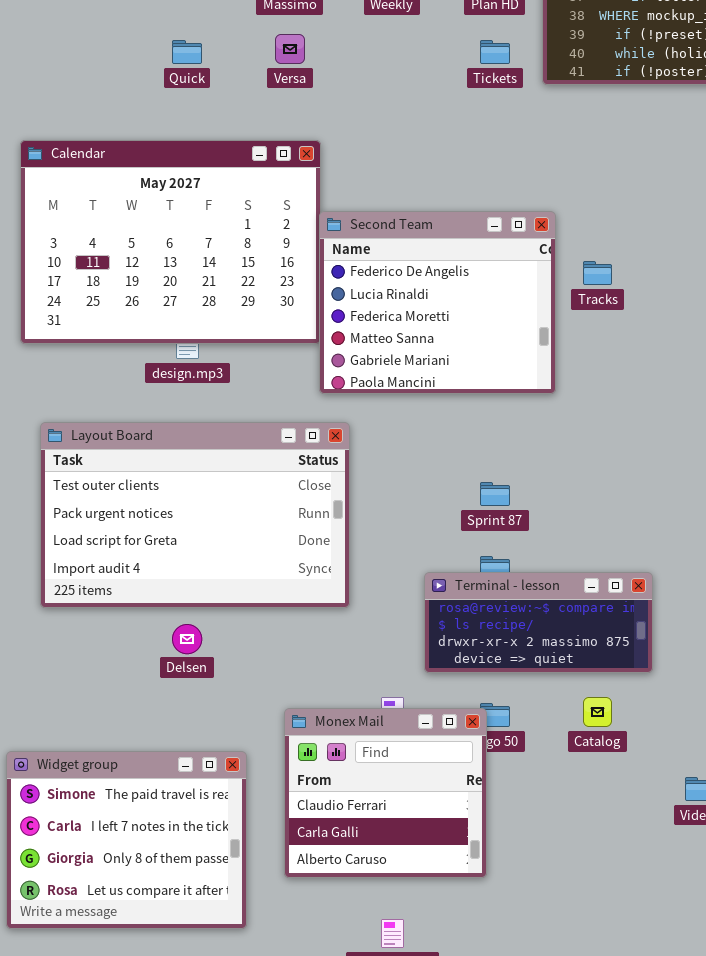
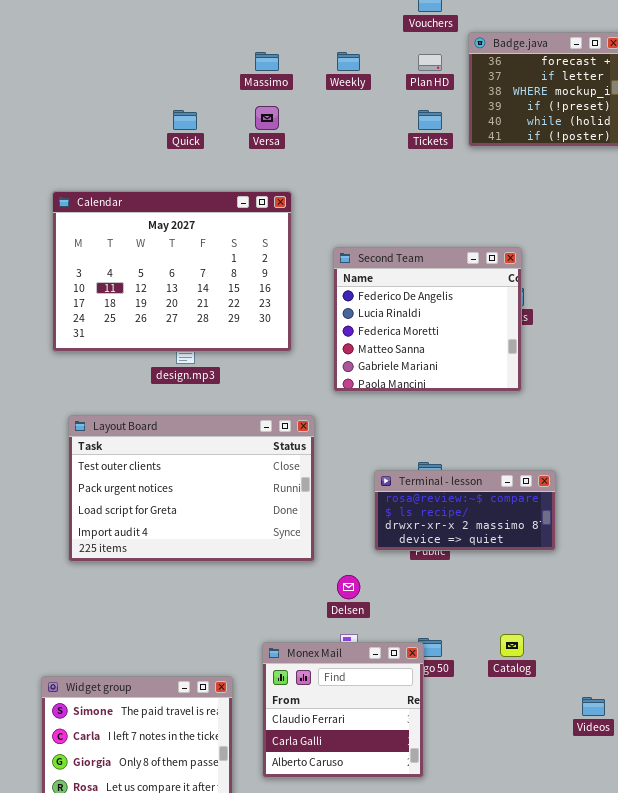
Second Team: [319,211,556,394] -> [333,247,522,392], moved
Terminal - lesson: [424,572,653,673] -> [374,470,556,551], moved
Delsen: [172,624,202,654] -> [337,575,360,599], moved

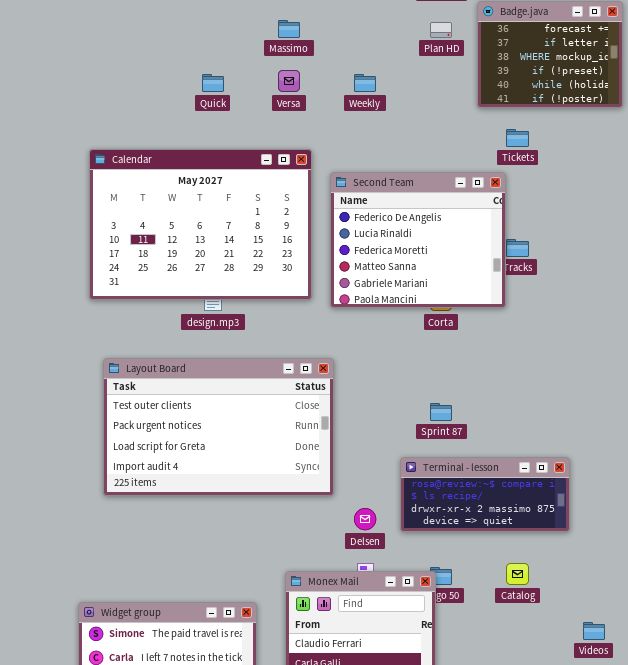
Weekly: [337,52,360,71] -> [354,74,376,92], moved
Tickets: [418,110,442,130] -> [506,129,529,147], moved
Second Team: [333,247,522,392] -> [330,172,506,308], moved
Terminal - lesson: [374,470,556,551] -> [400,457,570,532], moved

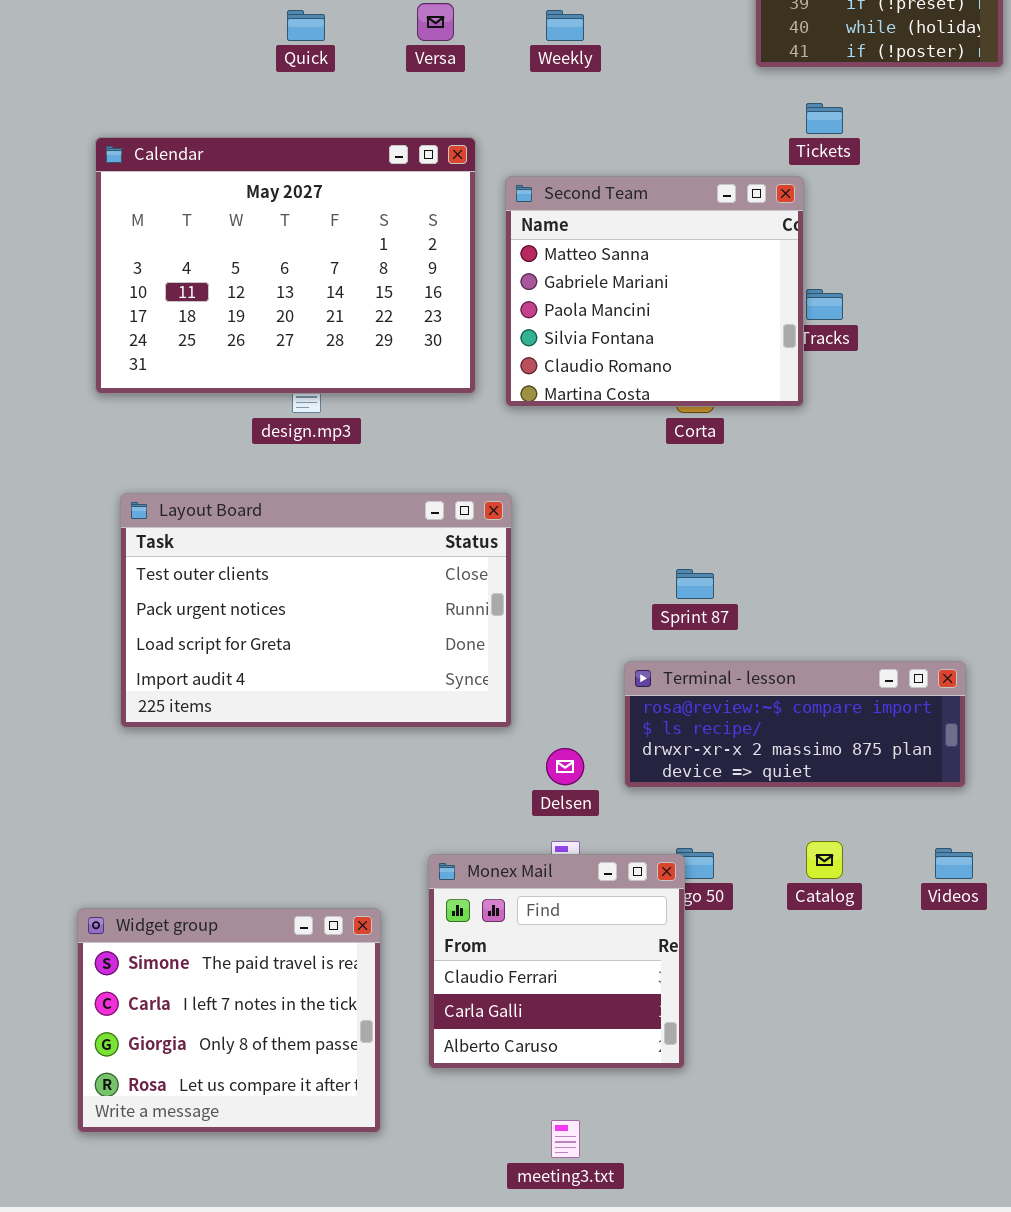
Second Team: [330,172,506,308] -> [505,176,804,407], scrolled down 3 rows
Terminal - lesson: [400,457,570,532] -> [624,661,966,788], resized
Videos: [583,622,605,640] -> [935,848,973,879], moved

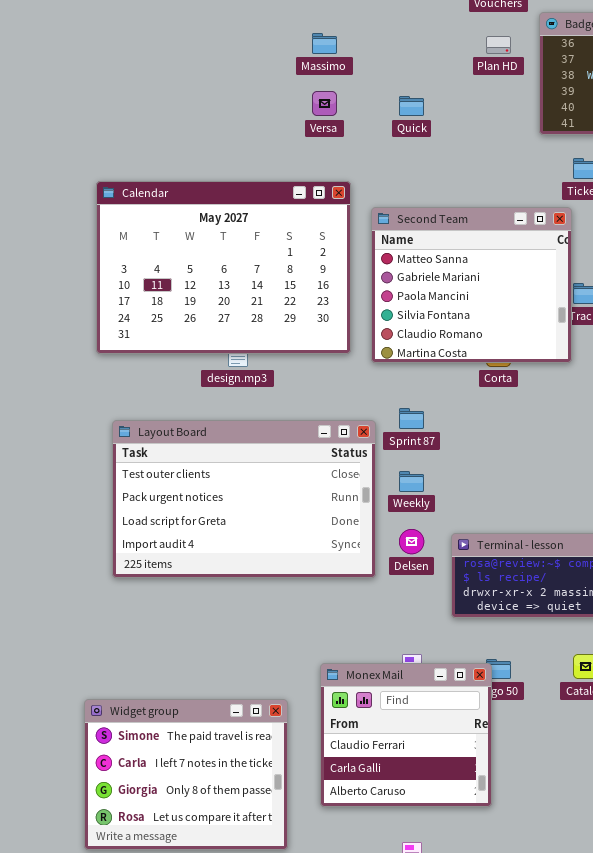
Quick: [287,10,325,41] -> [399,96,424,116], moved
Weekly: [546,10,584,41] -> [399,471,424,492], moved
Sprint 87: [676,569,714,599] -> [399,408,424,429], moved
Delsen: [546,748,584,785] -> [399,529,424,554], moved

